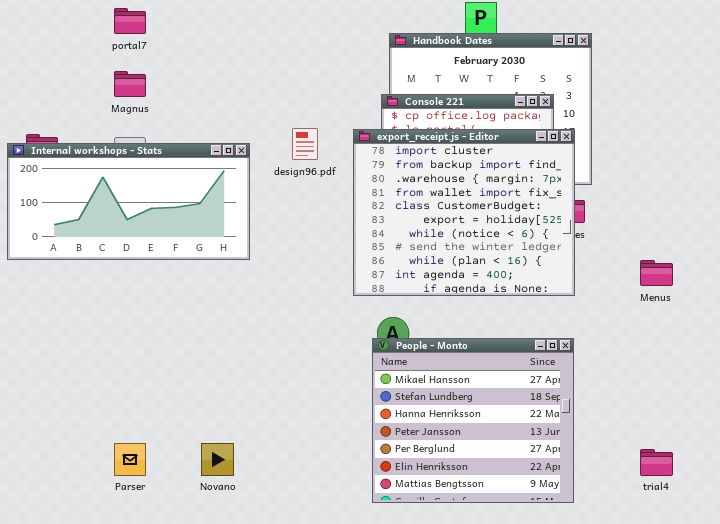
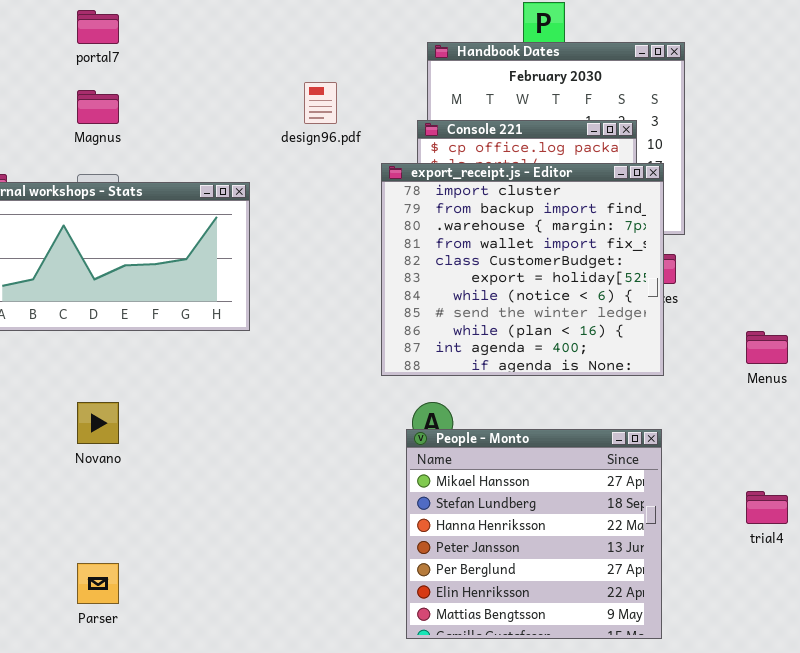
design96.pdf: [292,128,318,160] -> [304,82,337,124], moved
Novano: [201,443,234,476] -> [77,402,119,444], moved
trial4: [640,449,673,476] -> [746,491,788,524], moved

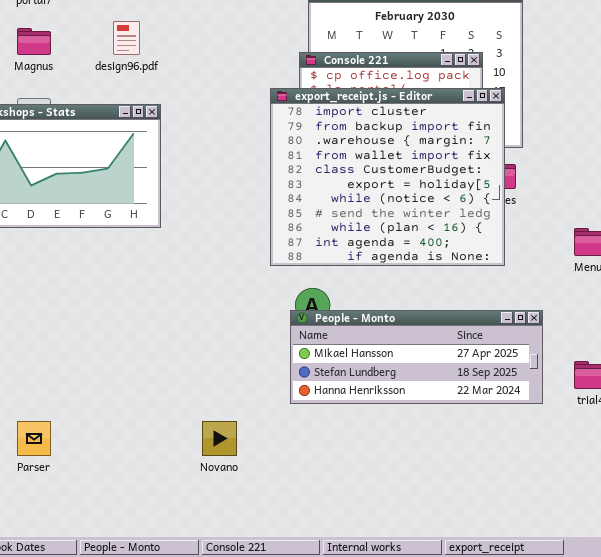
design96.pdf: [304,82,337,124] -> [113,21,140,55], moved
Novano: [77,402,119,444] -> [202,421,237,456], moved
People - Monto: [406,429,662,639] -> [290,310,543,404], resized

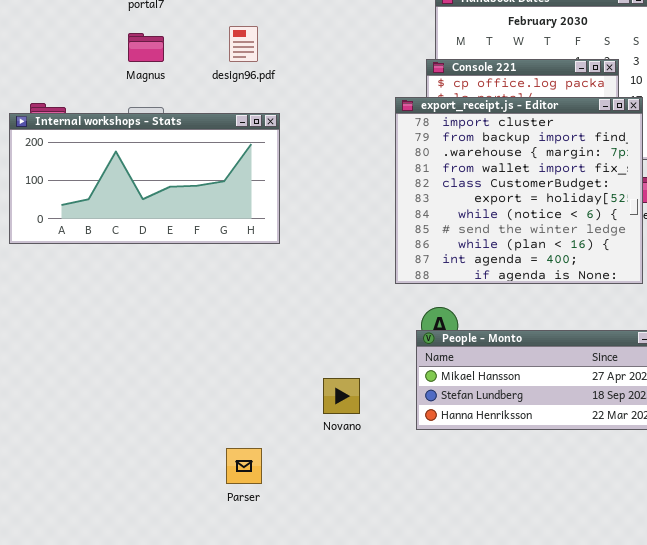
Parser: [17,421,51,456] -> [226,448,262,484], moved
Novano: [202,421,237,456] -> [323,378,360,414], moved

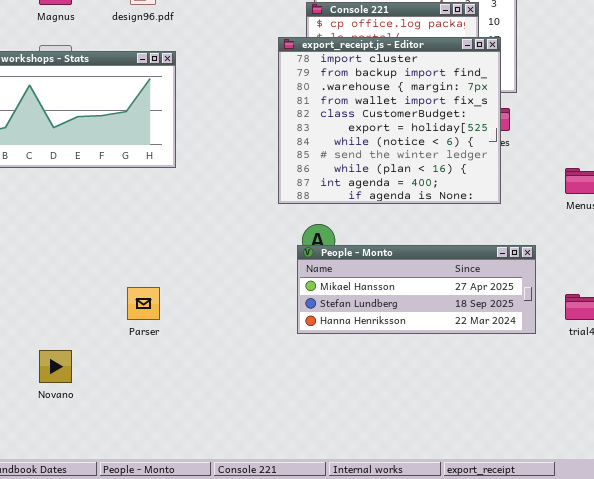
Novano: [323,378,360,414] -> [39,350,72,383], moved
Parser: [226,448,262,484] -> [127,287,160,320], moved

